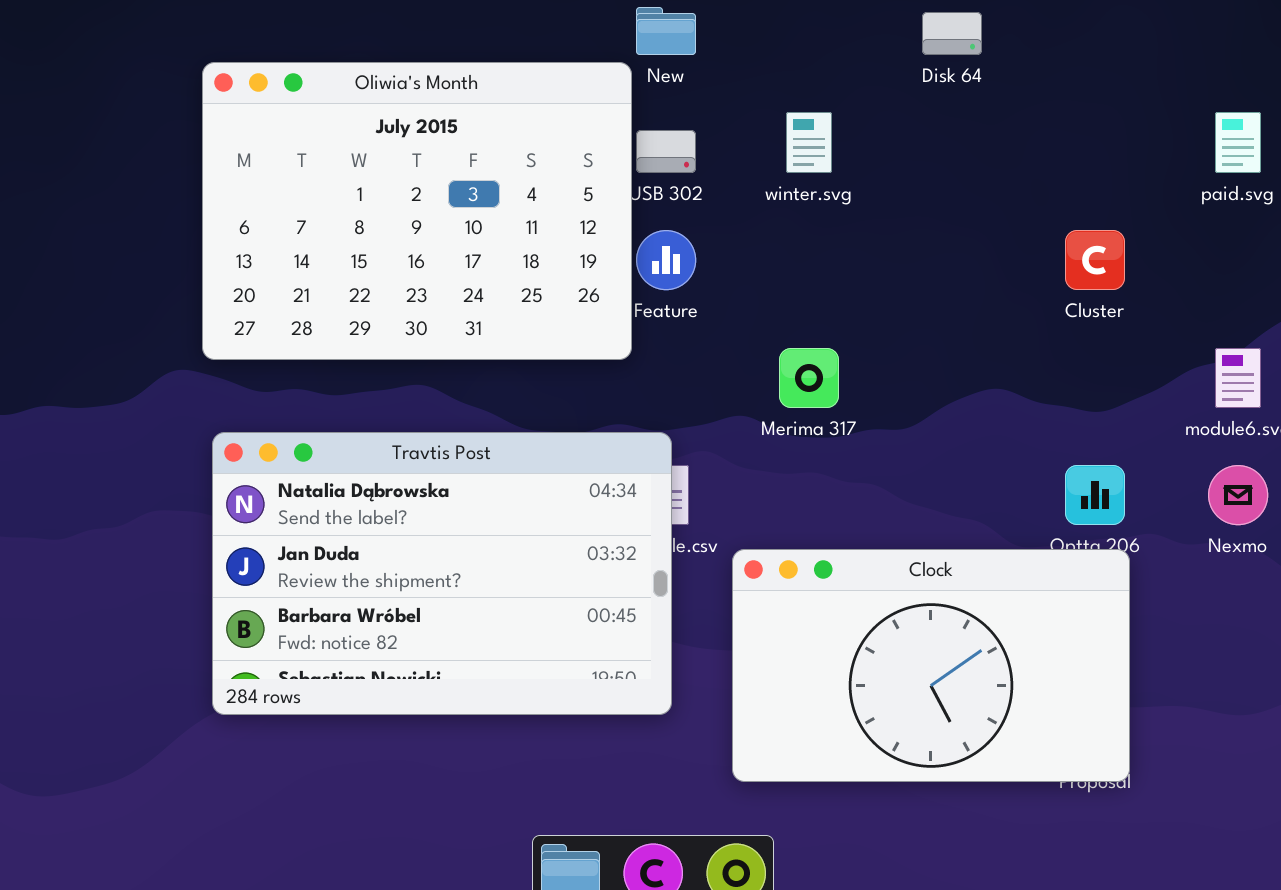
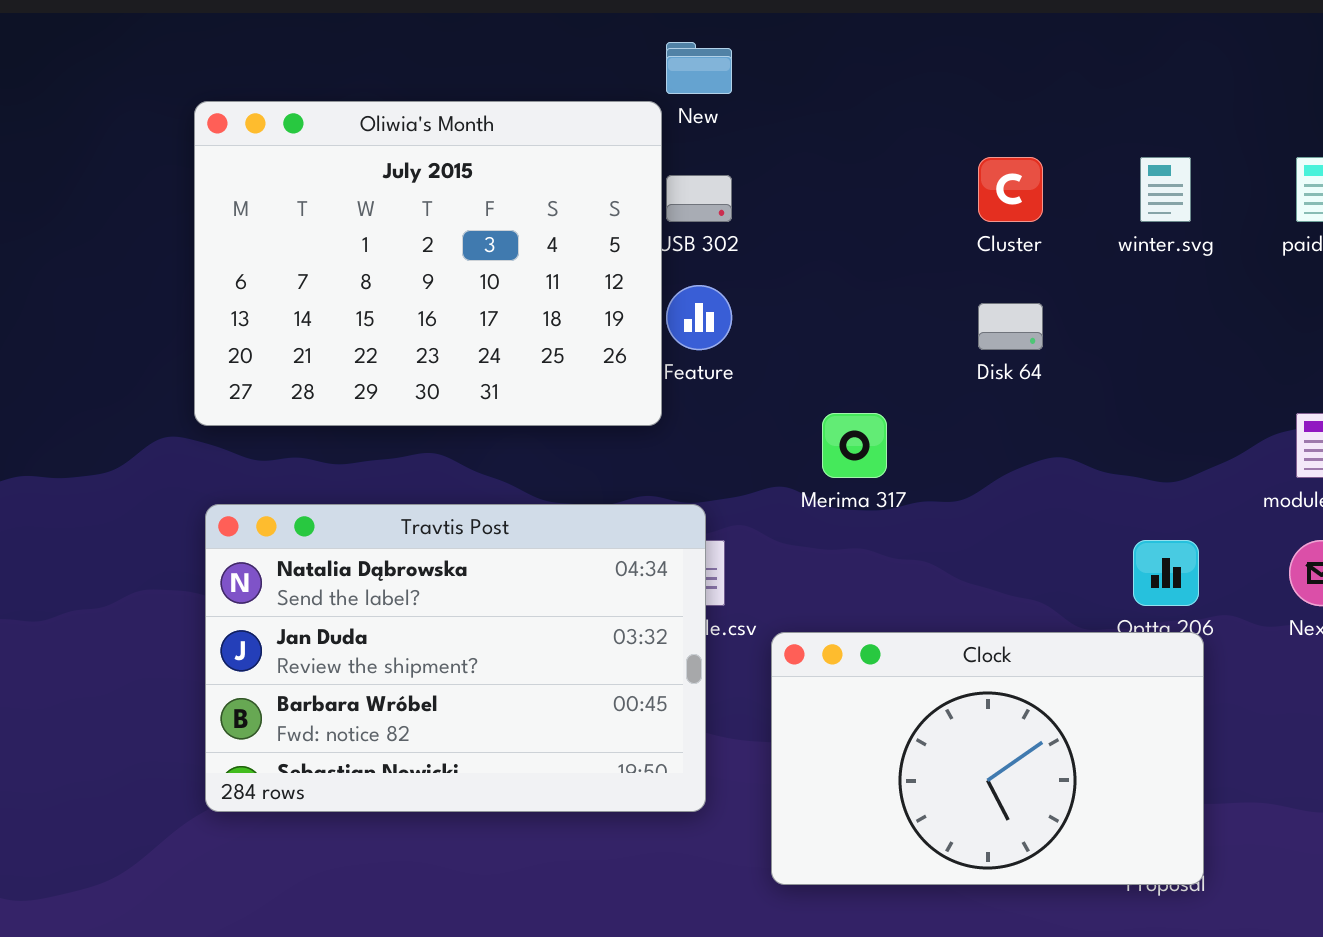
Disk 64: [922,12,982,55] -> [978,303,1043,350], moved
winter.svg: [786,112,832,173] -> [1140,157,1191,222], moved
Cluster: [1065,230,1125,290] -> [978,157,1043,222], moved

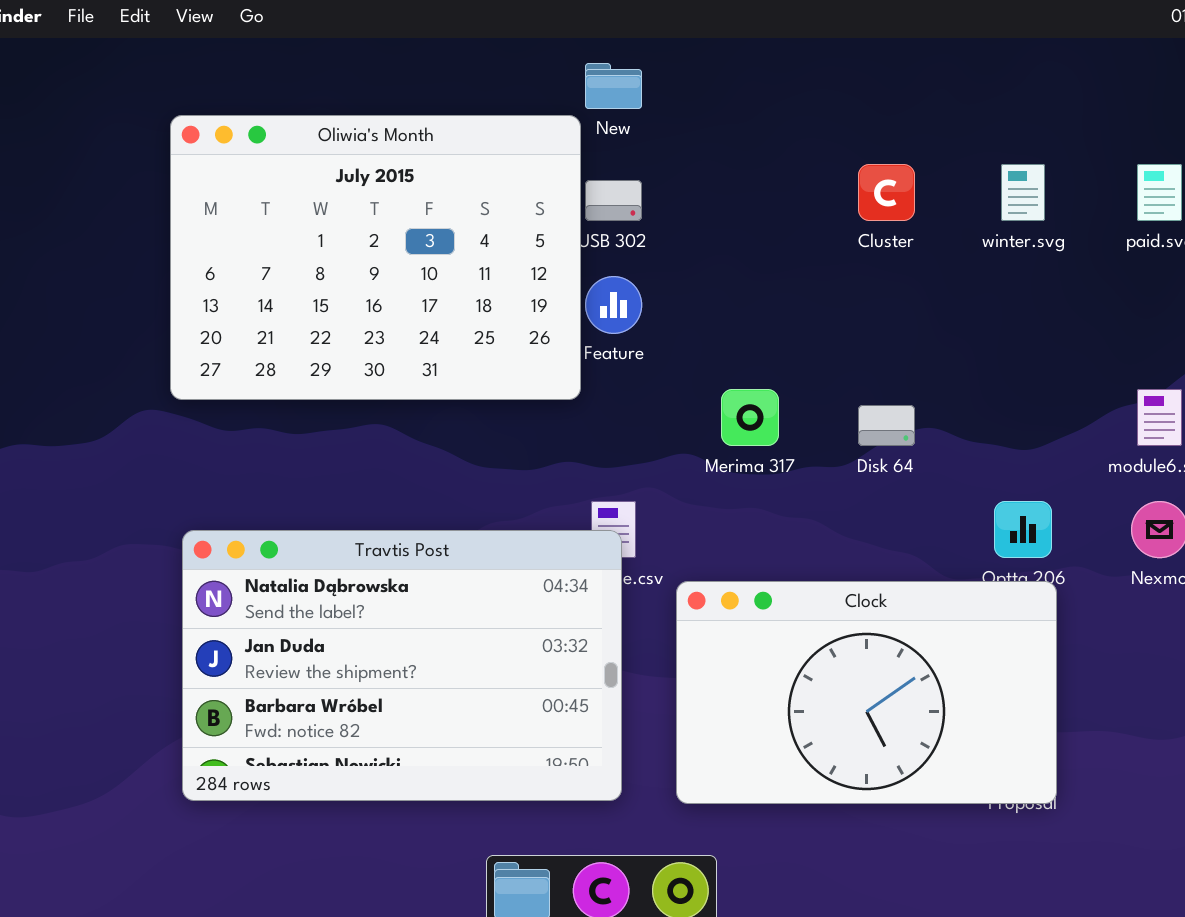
Disk 64: [978,303,1043,350] -> [858,405,915,446], moved
Travtis Post: [205,504,706,812] -> [182,530,622,801], moved

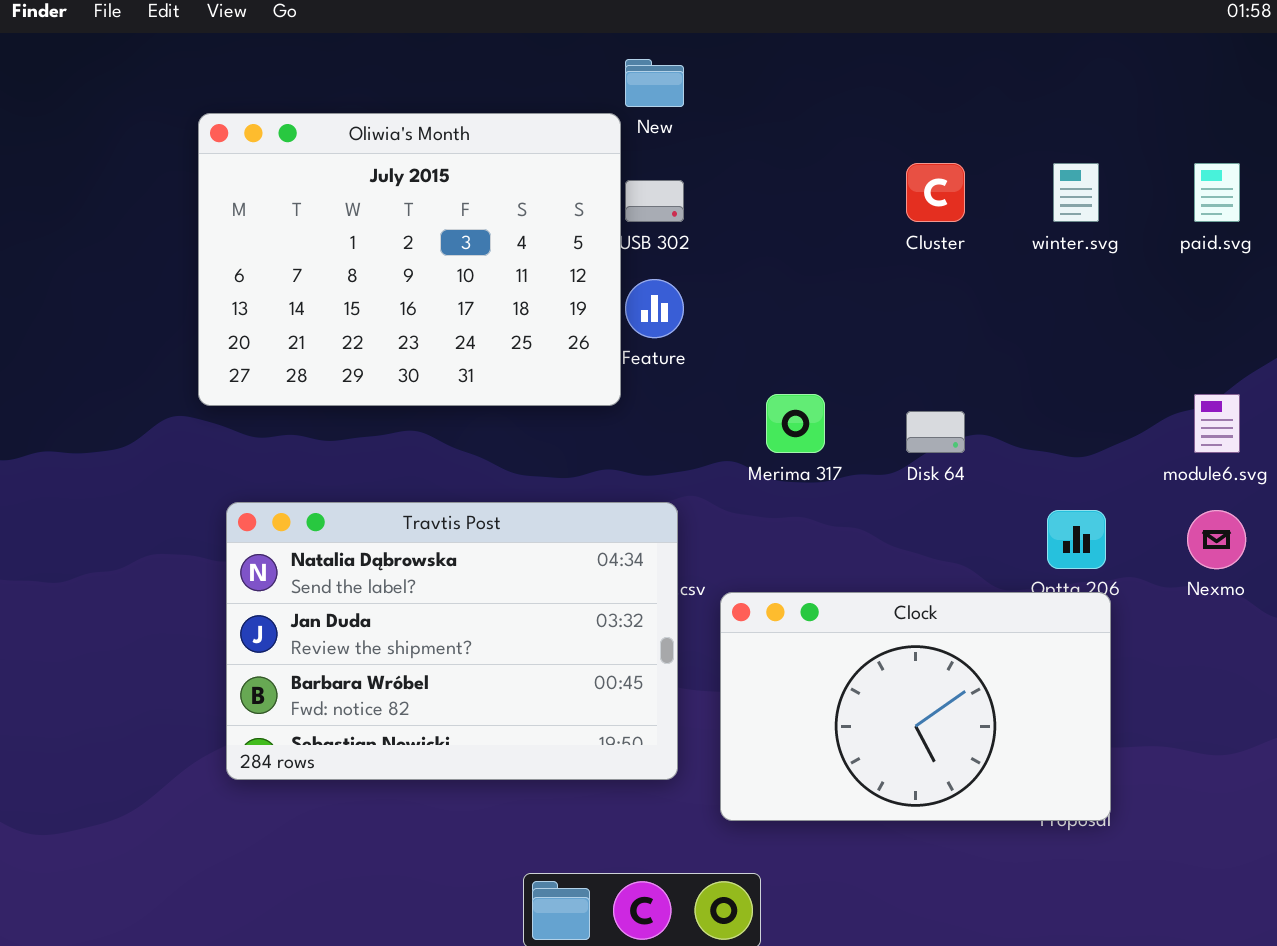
Travtis Post: [182,530,622,801] -> [226,502,678,780], moved

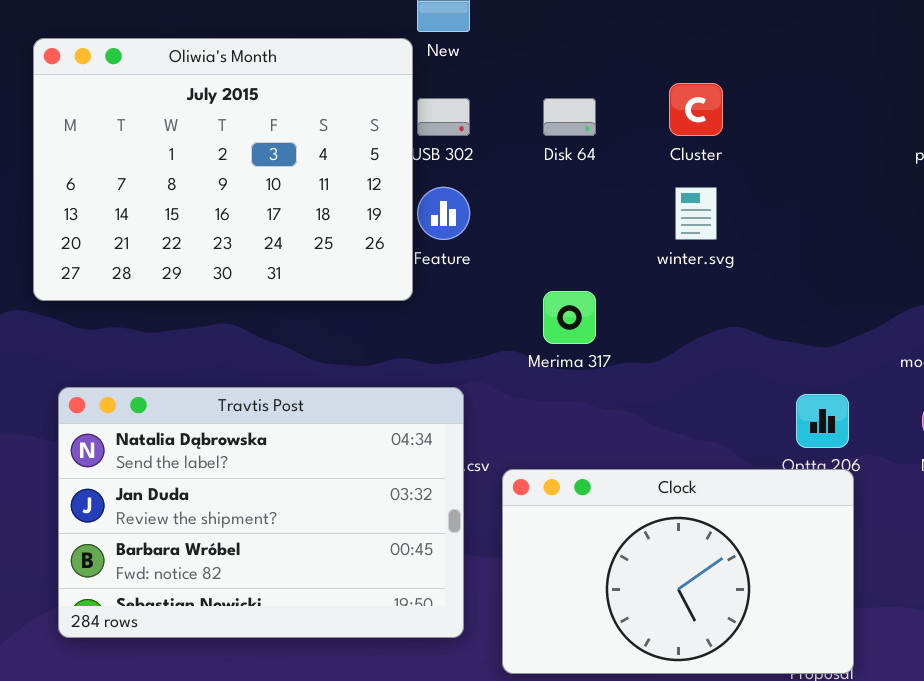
winter.svg: [1053,163,1099,222] -> [675,187,717,240], moved
Disk 64: [906,411,965,453] -> [543,98,596,136], moved

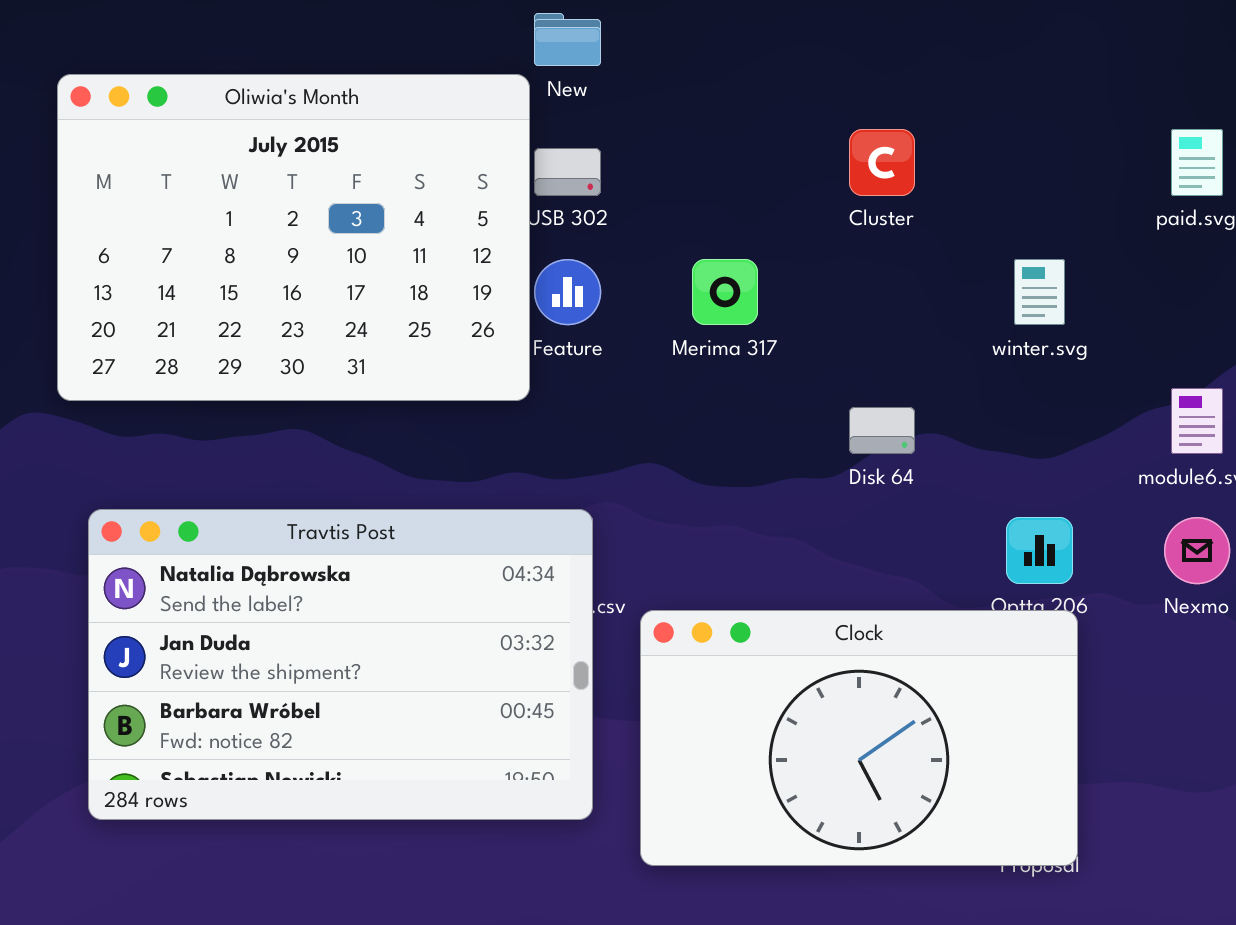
Disk 64: [543,98,596,136] -> [849,407,915,454], moved
winter.svg: [675,187,717,240] -> [1014,259,1065,325], moved
Merima 317: [543,291,596,344] -> [692,259,758,325], moved

